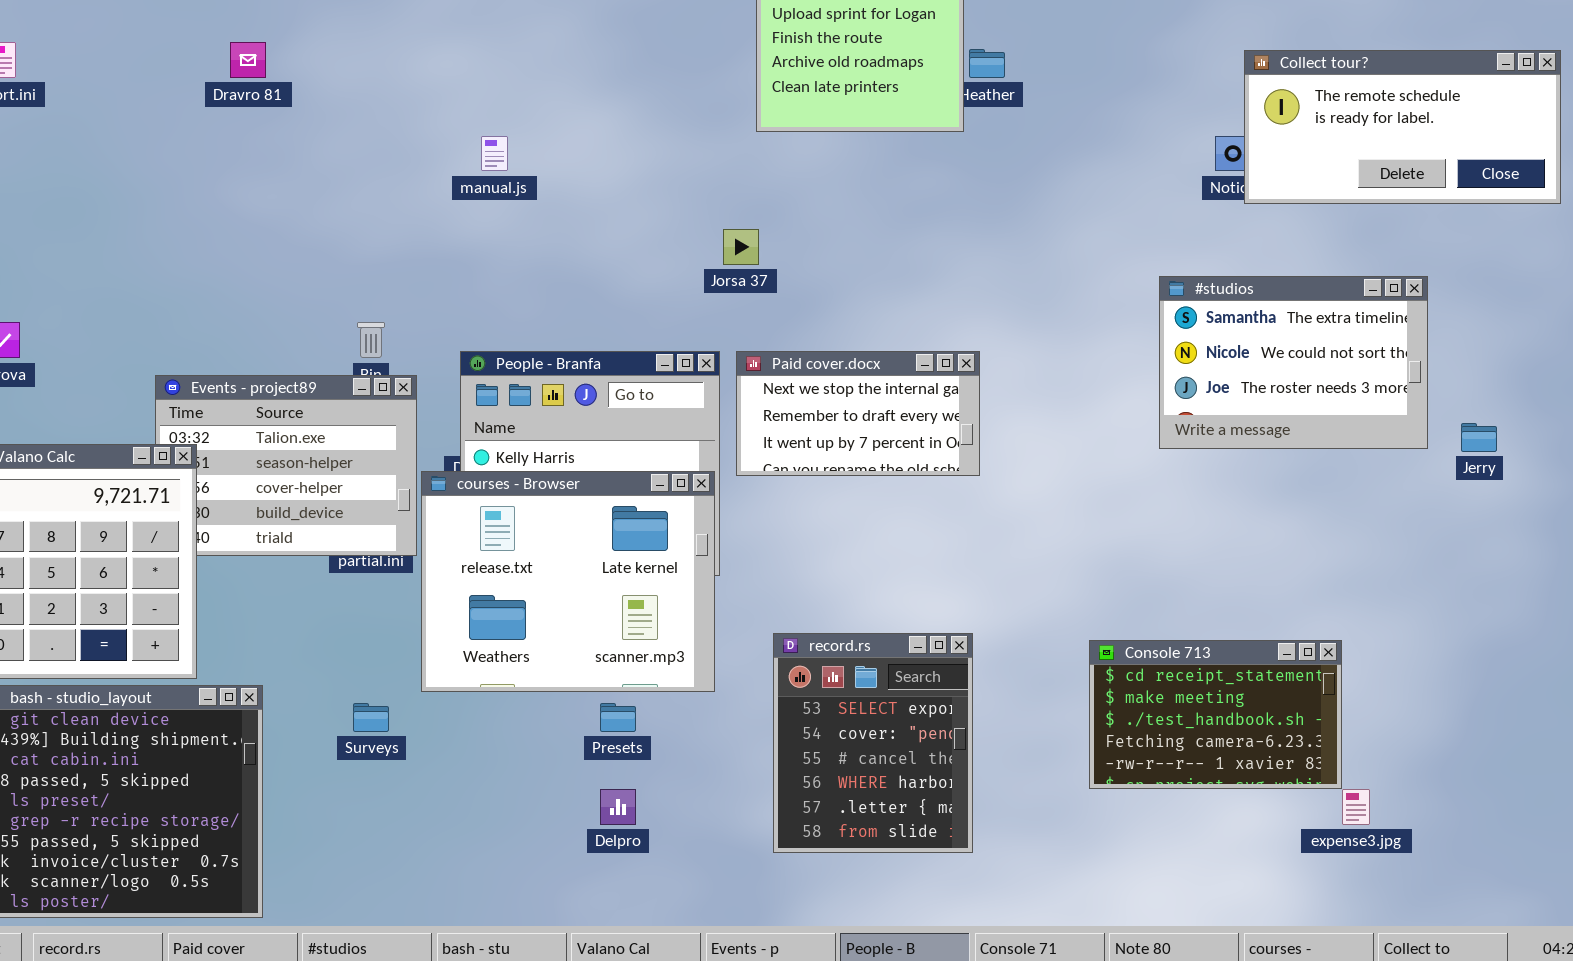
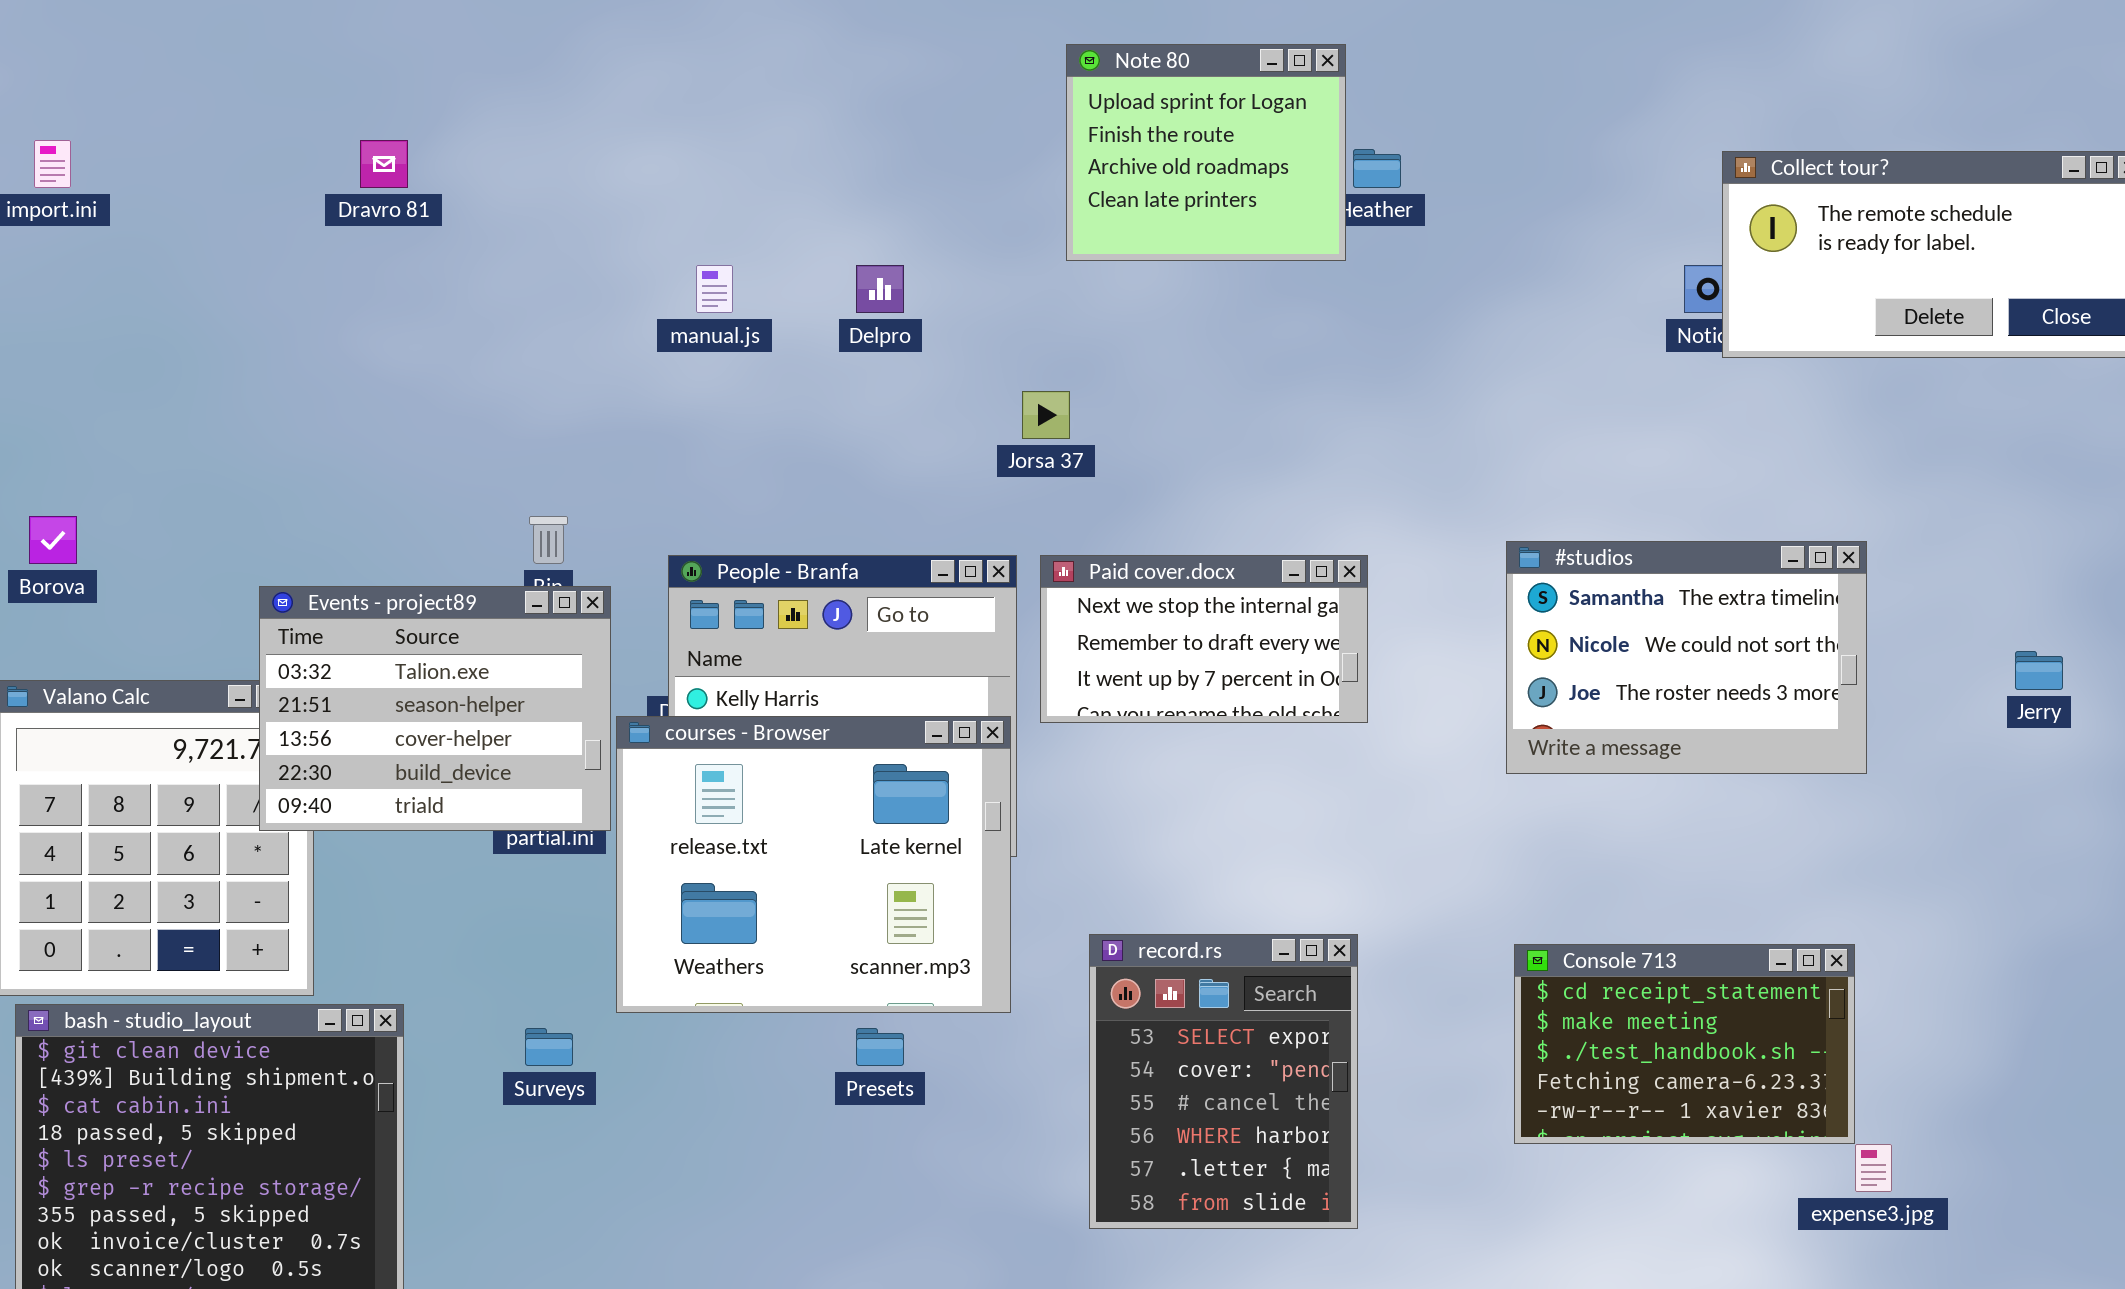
#studios: [1159,276,1428,449] -> [1506,541,1867,774], moved
Events - project89: [155,375,417,556] -> [259,586,611,831], raised
Delpro: [600,789,636,825] -> [856,265,904,313], moved

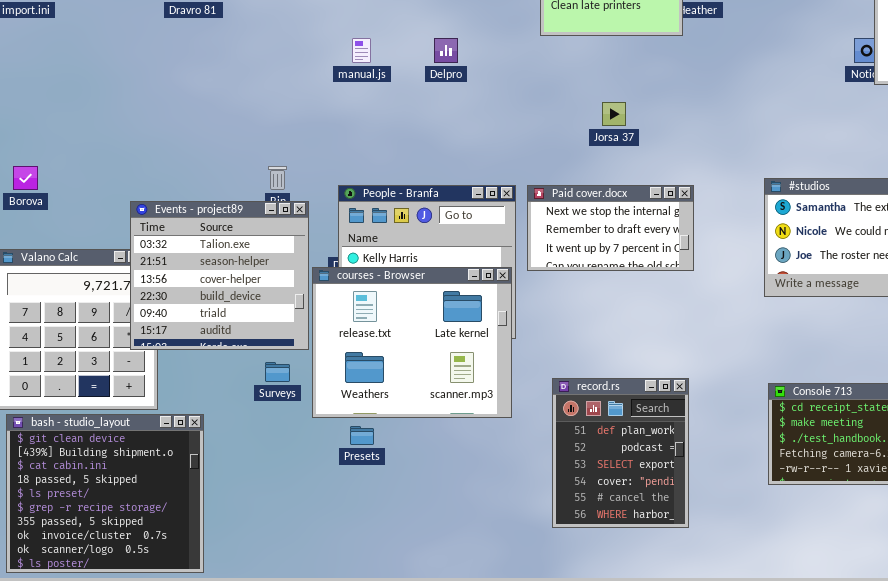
Jorsa 37: [1022,391,1070,439] -> [602,102,626,126], moved
Events - project89: [259,586,611,831] -> [130,201,309,350], resized
record.rs: [1089,934,1358,1229] -> [552,378,689,528], scrolled up 2 rows
Surveys: [525,1028,573,1066] -> [265,362,290,382], moved
Presets: [856,1028,904,1066] -> [350,426,374,445], moved

